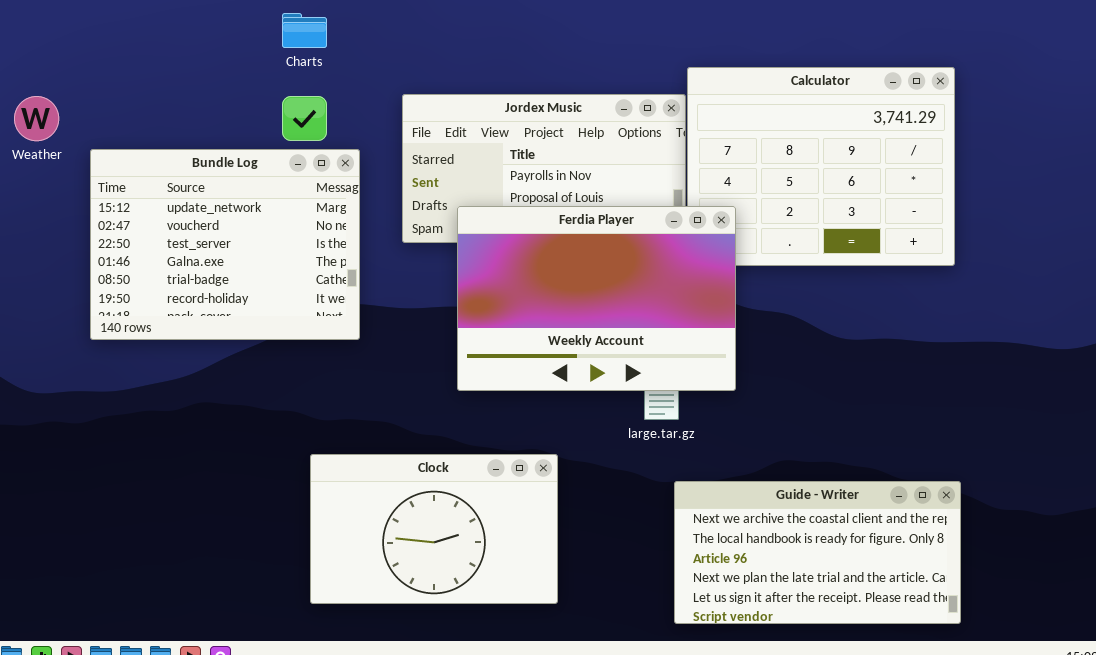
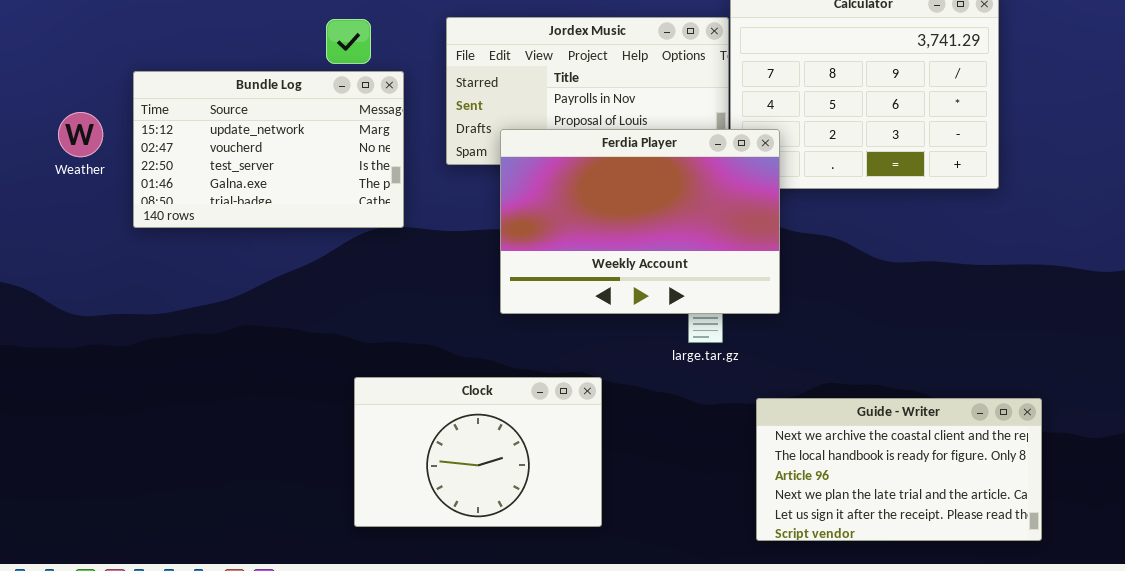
Weather: [14,96,59,141] -> [58,112,103,157], moved
Bundle Log: [90,149,360,340] -> [133,71,404,228], resized
Guide - Writer: [674,481,961,624] -> [756,398,1042,541], moved

